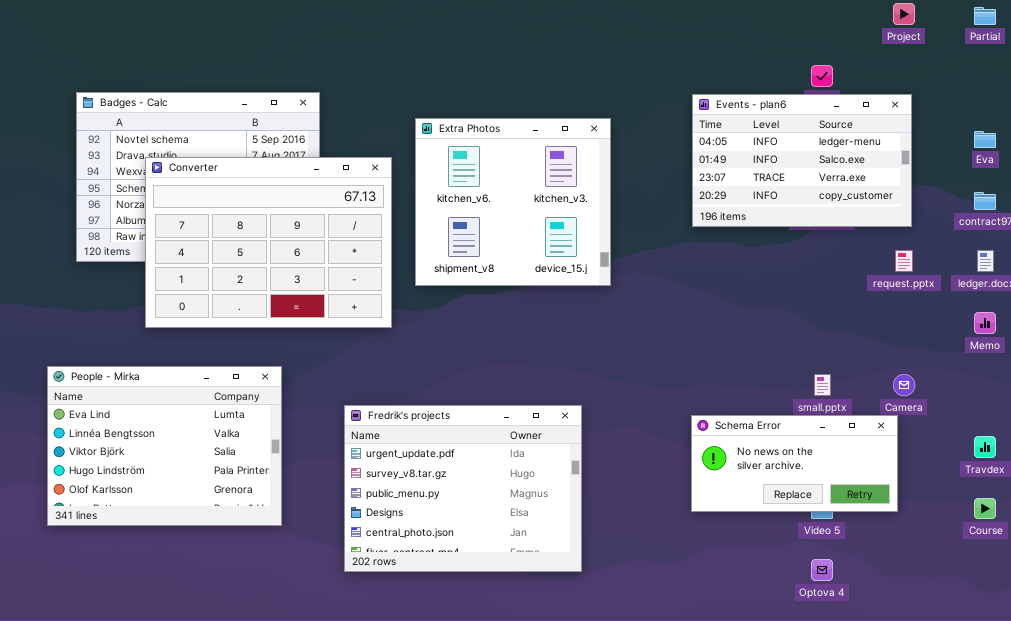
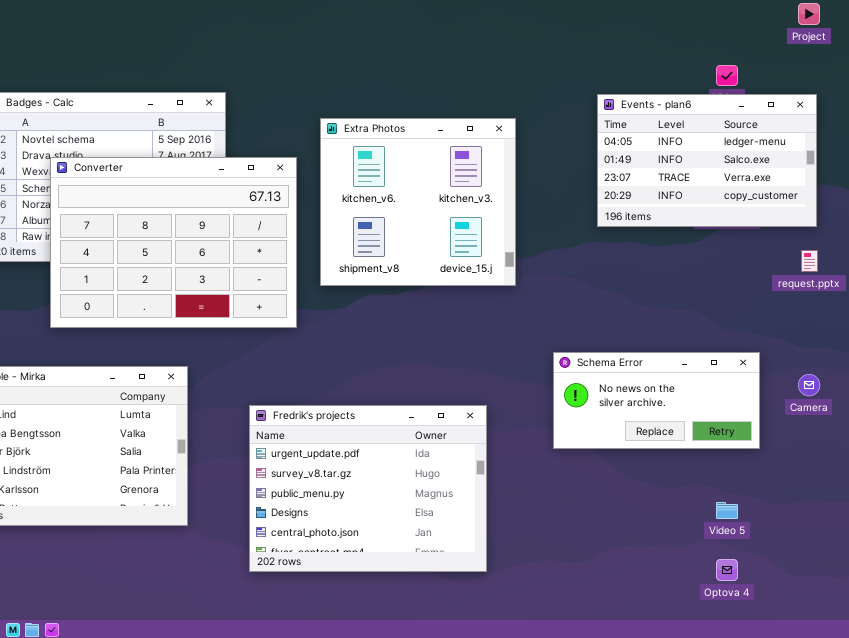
Schema Error: [691,415,898,512] -> [553,352,760,449], moved

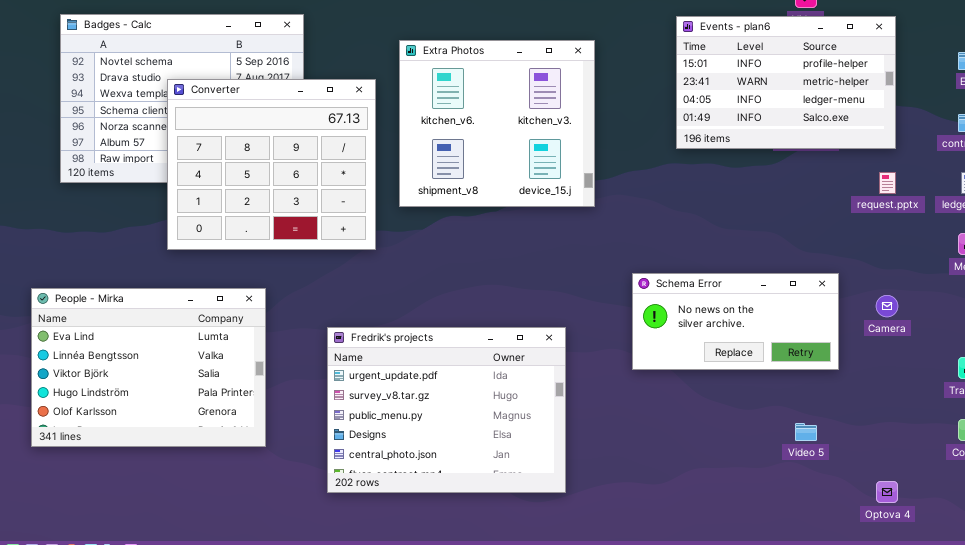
Events - plan6: [597,94,817,227] -> [676,16,896,149], scrolled up 2 rows
Converter: [50,157,297,328] -> [167,79,376,250], resized
Optova 4: [716,559,738,581] -> [876,481,898,503], moved

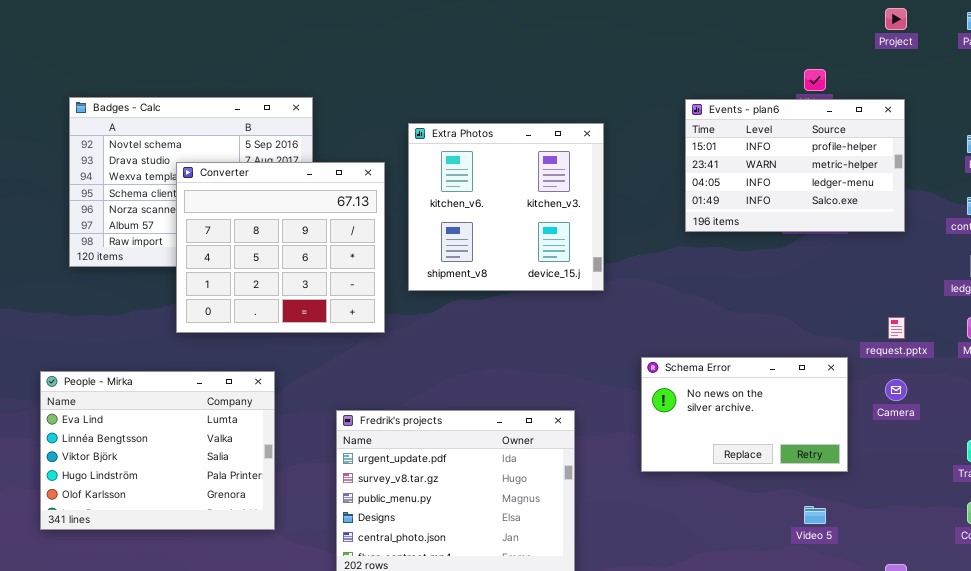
request.pptx: [879,172,896,194] -> [888,317,905,339], moved
Schema Error: [632,273,839,370] -> [641,357,848,472], resized

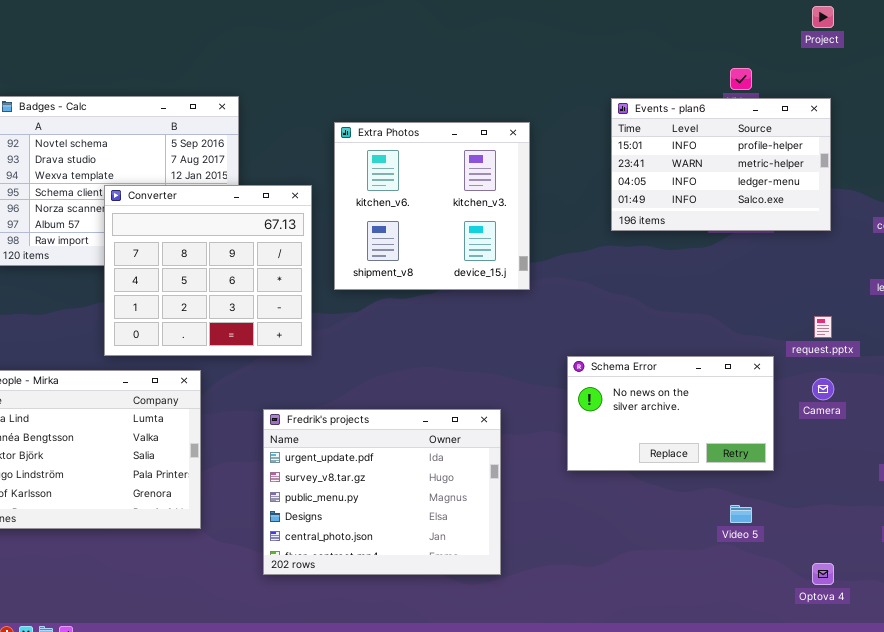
Converter: [176,162,385,333] -> [104,185,312,356], moved

